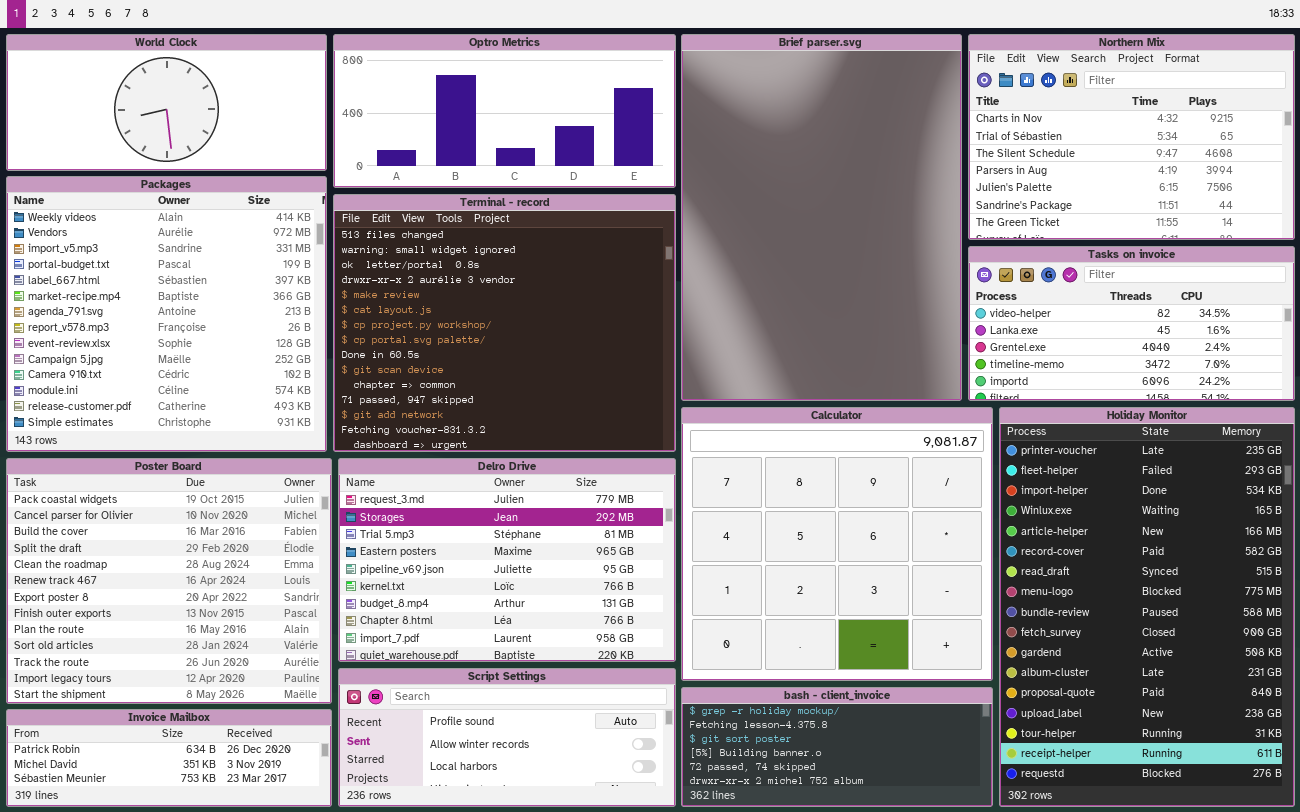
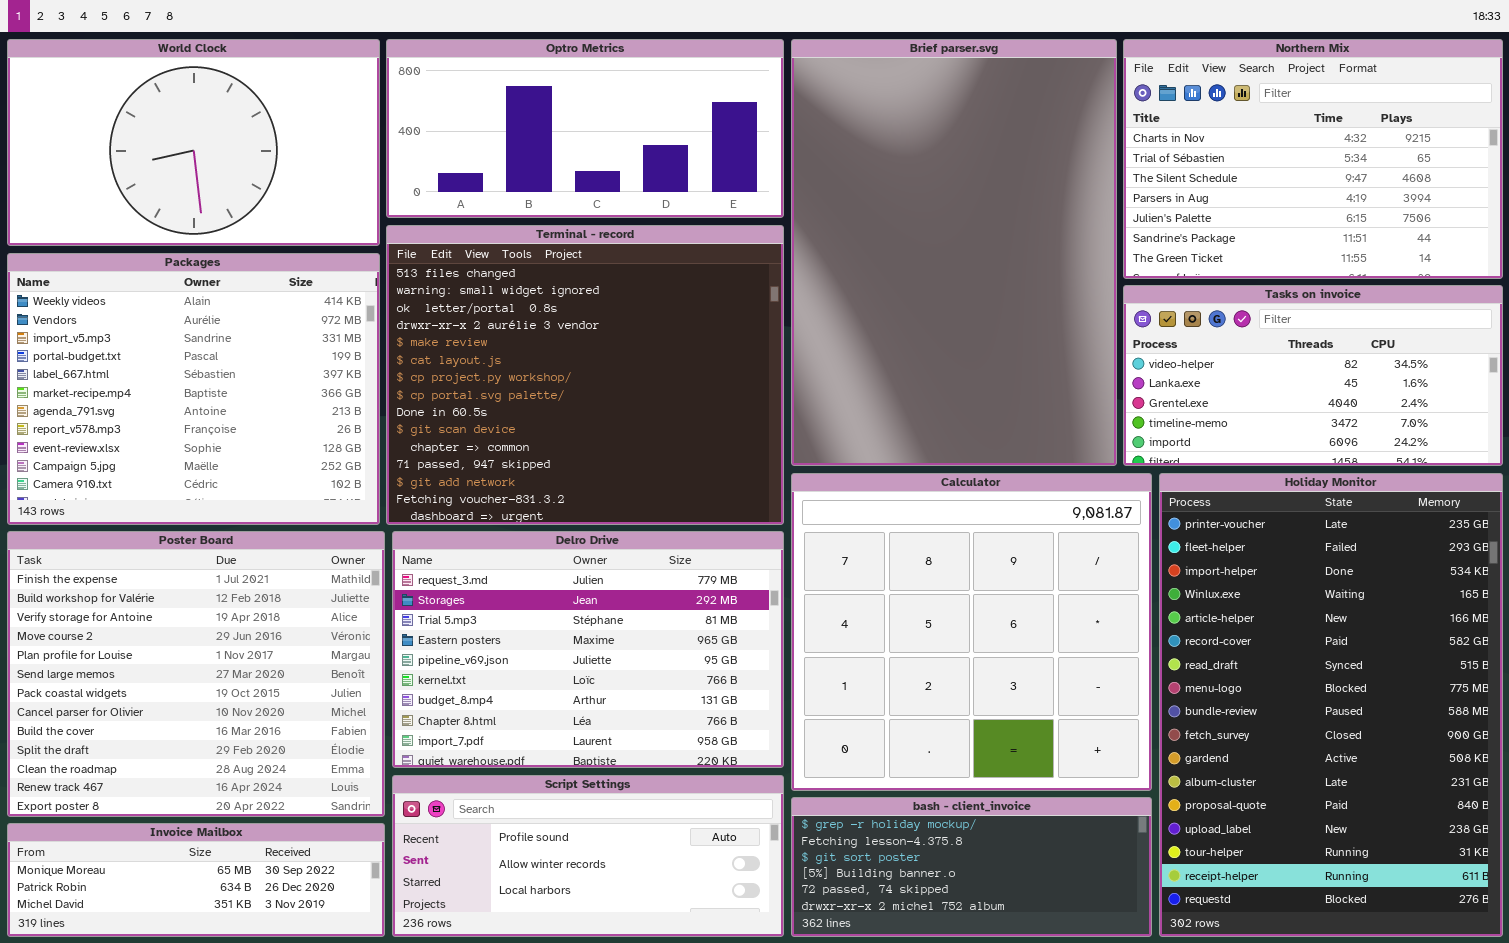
World Clock: [6,34,327,171] -> [7,39,380,246], resized
Packages: [6,176,327,452] -> [7,253,380,525], resized
Poster Board: [6,458,332,704] -> [7,531,385,817], scrolled up 6 rows
Invoice Mailbox: [6,709,332,807] -> [7,823,385,937], scrolled up 1 row

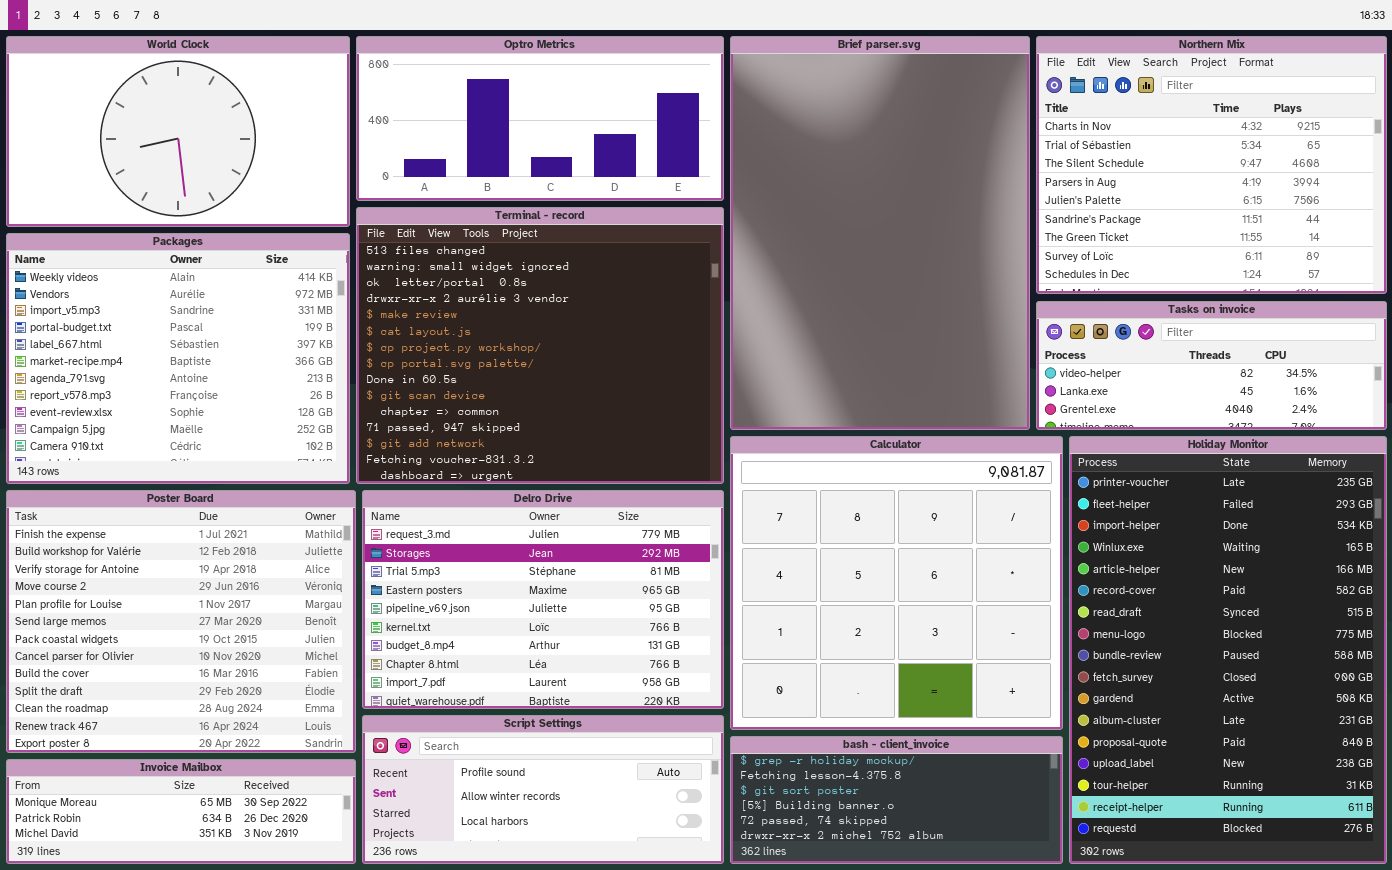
Northern Mix: [1123,39,1503,279] -> [1036,36,1387,294], resized
Tasks on invoice: [1123,285,1503,466] -> [1036,301,1387,430], resized

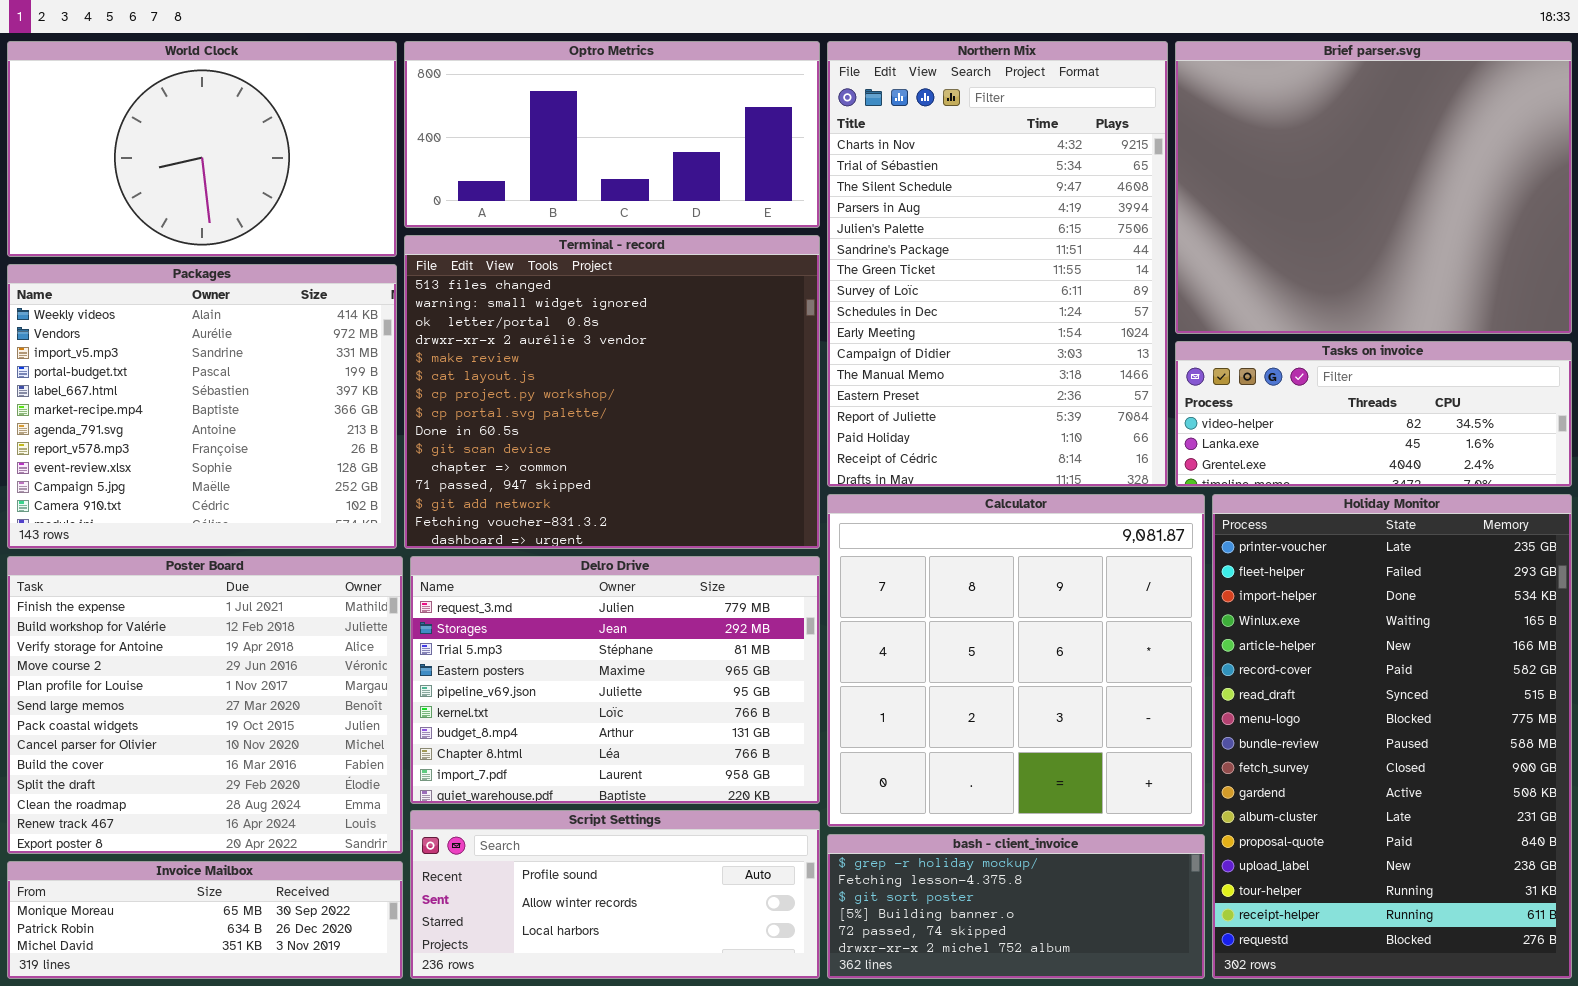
Brief parser.svg: [730,36,1030,430] -> [1175,41,1572,334], moved, resized
Northern Mix: [1036,36,1387,294] -> [827,41,1168,487], moved, resized

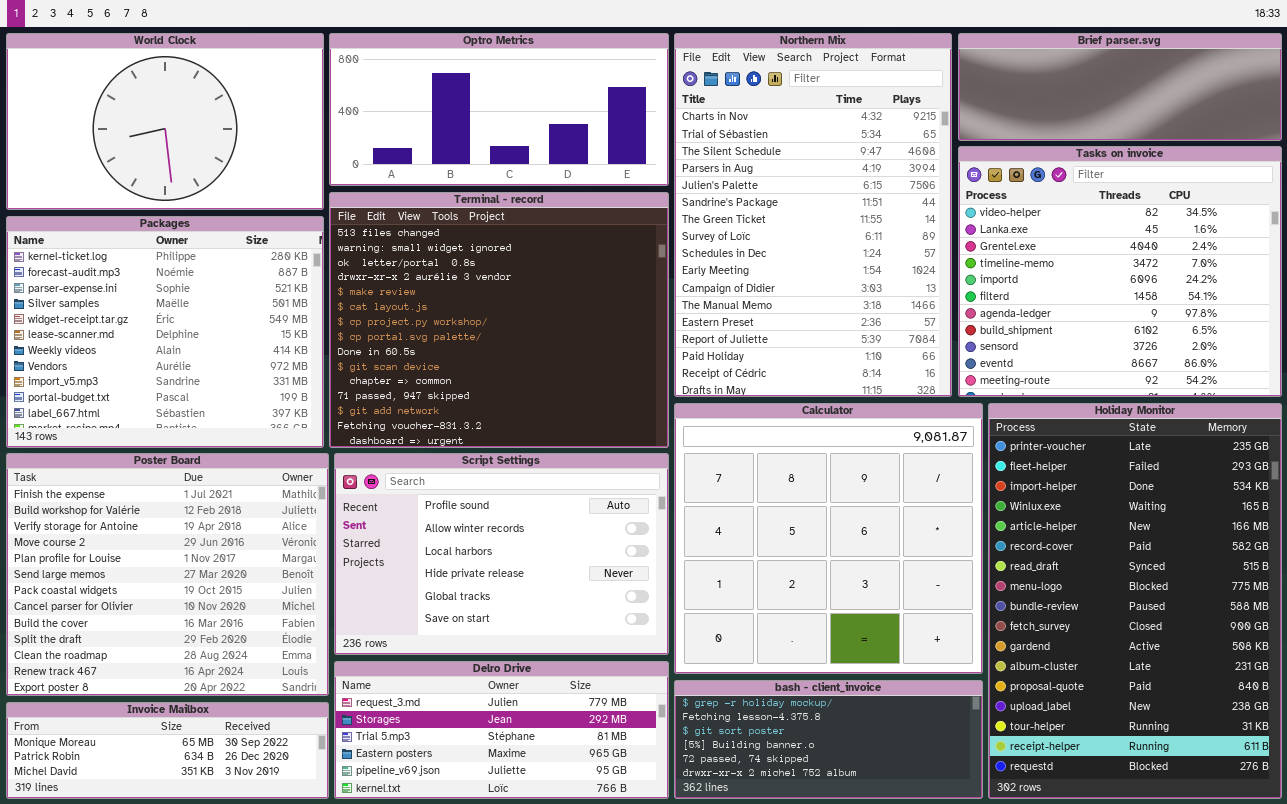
Brief parser.svg: [1175,41,1572,334] -> [958,33,1282,141], resized
Packages: [7,264,397,549] -> [6,216,324,448], scrolled up 6 rows
Tasks on invoice: [1175,341,1572,487] -> [958,146,1282,397], resized
Delro Drive: [410,556,820,804] -> [334,661,669,799], moved, resized
Script Settings: [410,810,820,979] -> [334,453,669,655], moved, resized

